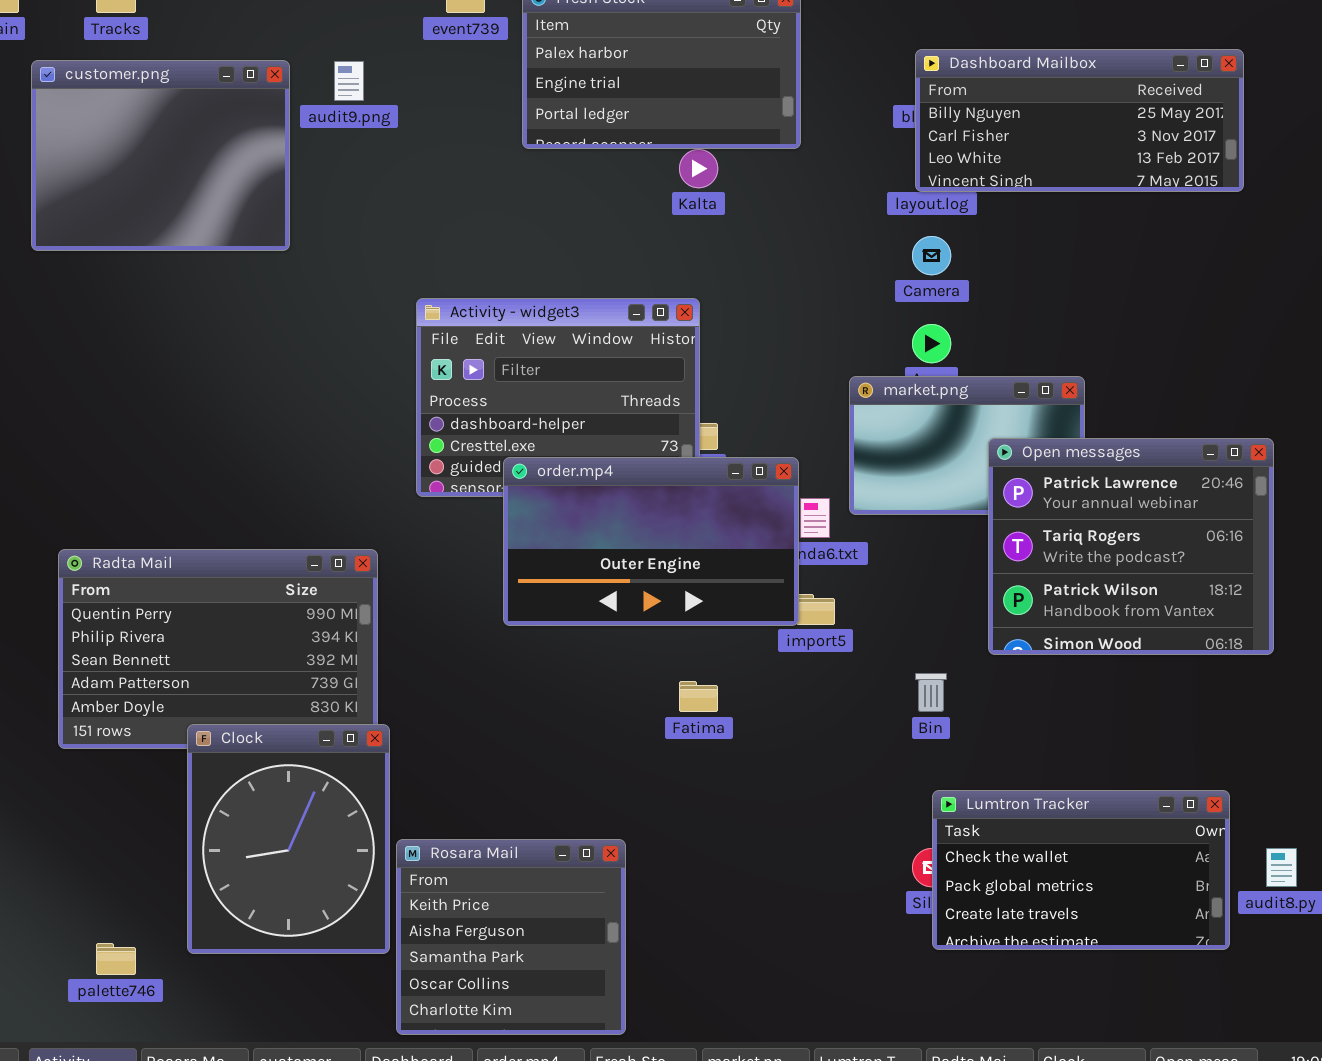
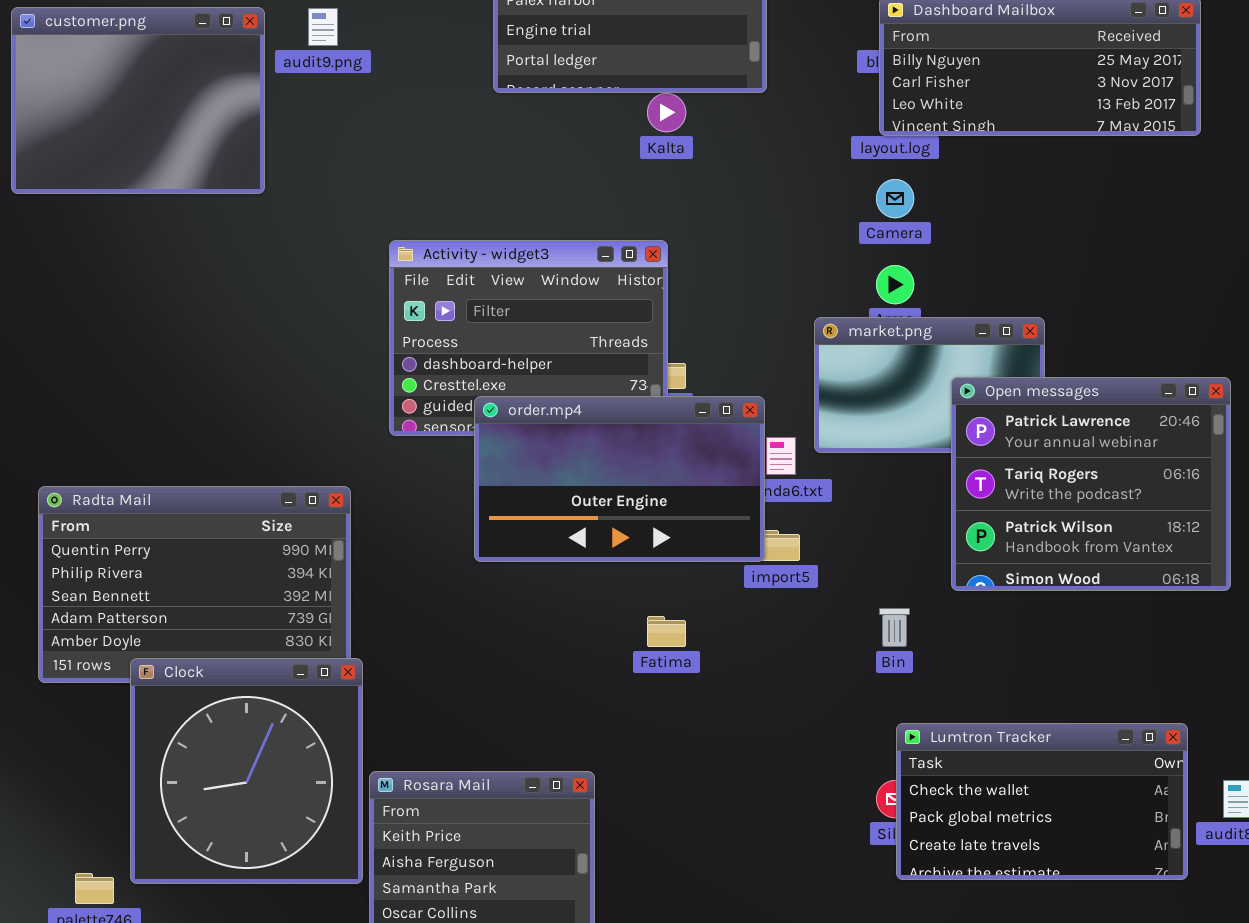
Clock: [187,724,390,954] -> [130,658,363,884], resized

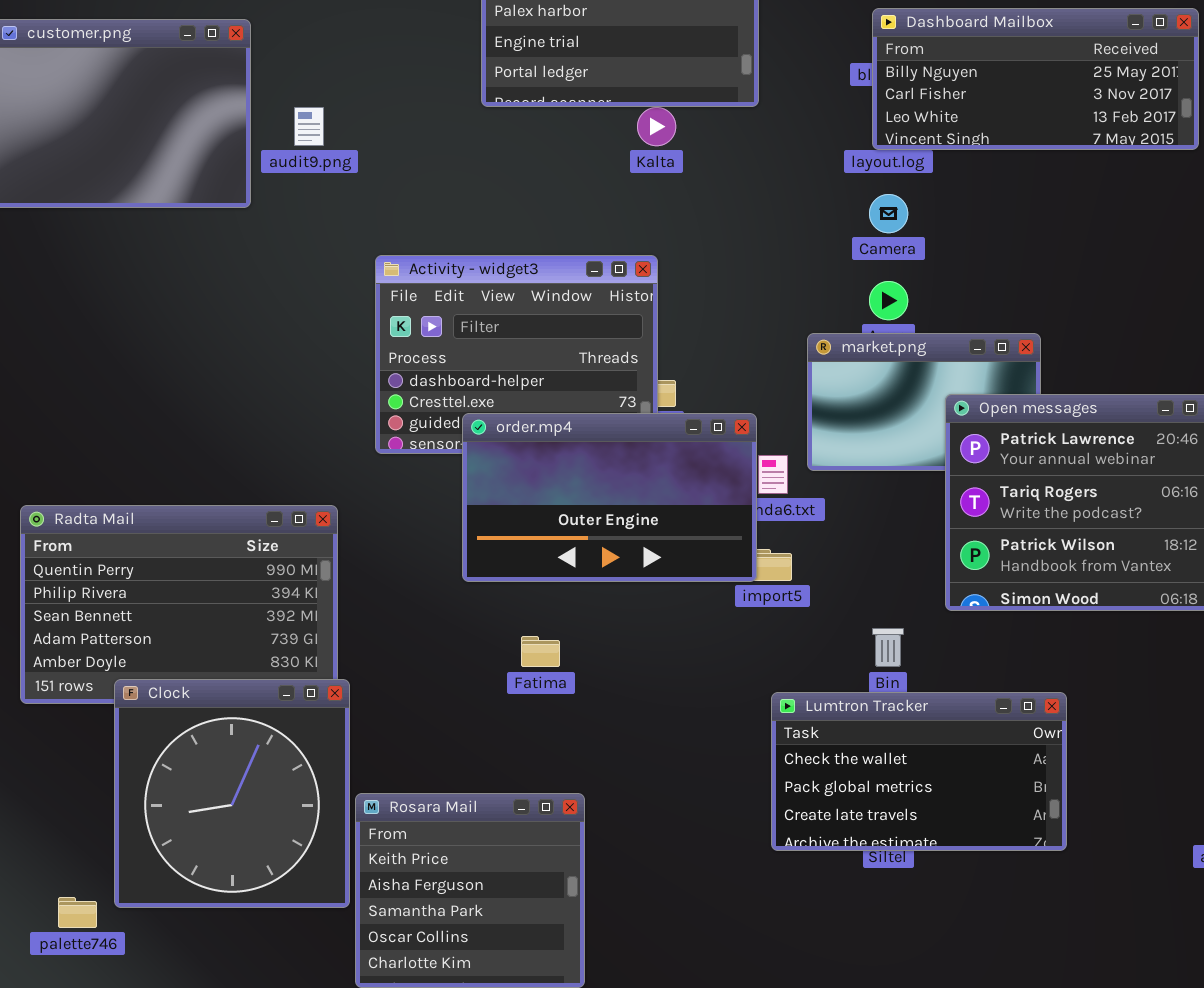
audit9.png: [308,8,338,46] -> [294,107,324,146], moved
Fatima: [647,616,686,647] -> [521,636,560,667], moved
Lumtron Tracker: [896,723,1188,880] -> [771,692,1067,851], moved

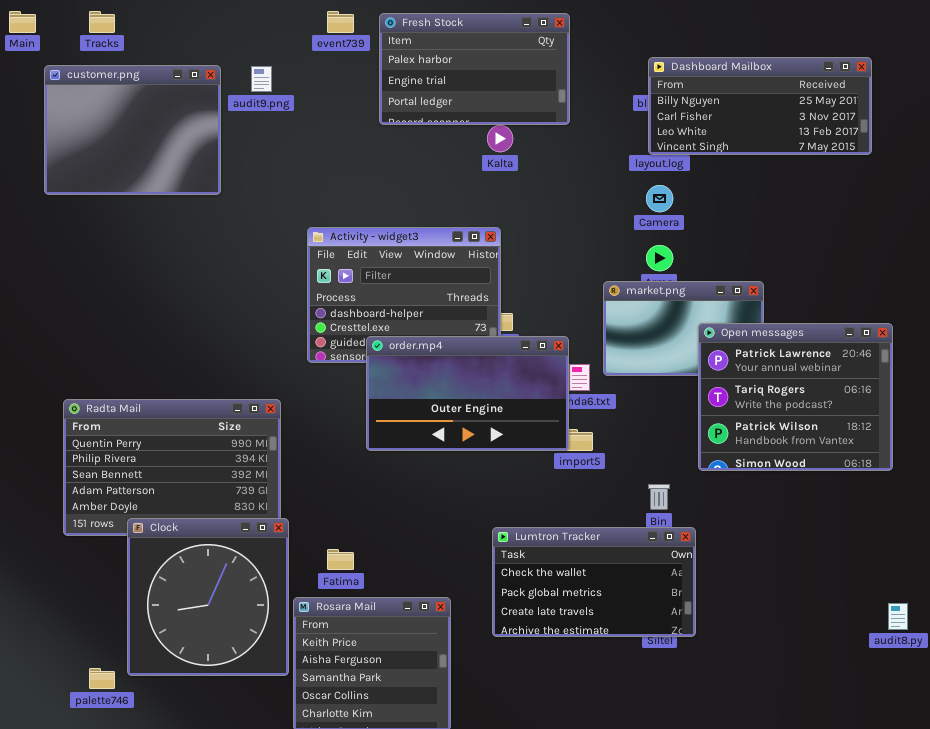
audit9.png: [294,107,324,146] -> [251,66,272,92], moved
Fatima: [521,636,560,667] -> [327,549,354,570], moved
Lumtron Tracker: [771,692,1067,851] -> [492,527,696,637], moved

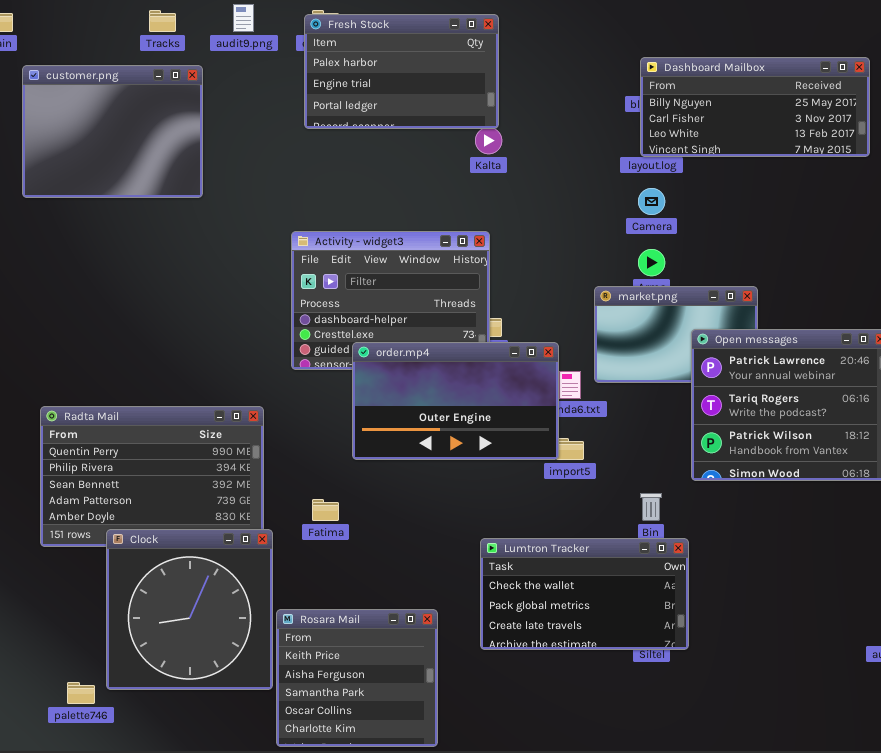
Tracks: [89,11,115,33] -> [149,10,176,32], moved
Fresh Stock: [379,13,570,125] -> [304,14,499,129], moved
audit9.png: [251,66,272,92] -> [233,4,254,32], moved
Fatima: [327,549,354,570] -> [312,499,339,521], moved

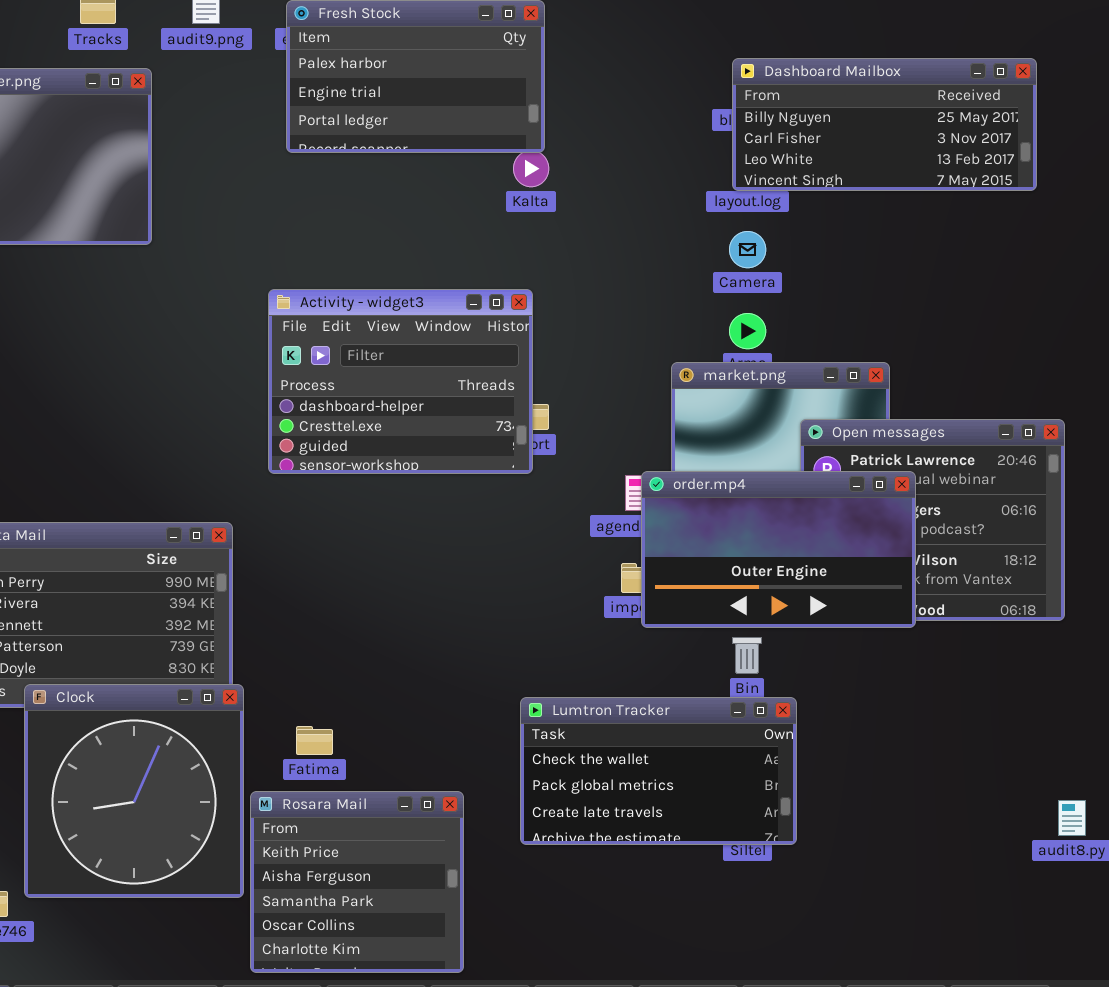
order.mp4: [352,342,559,460] -> [641,471,916,628], moved
Fatima: [312,499,339,521] -> [296,726,333,755], moved

